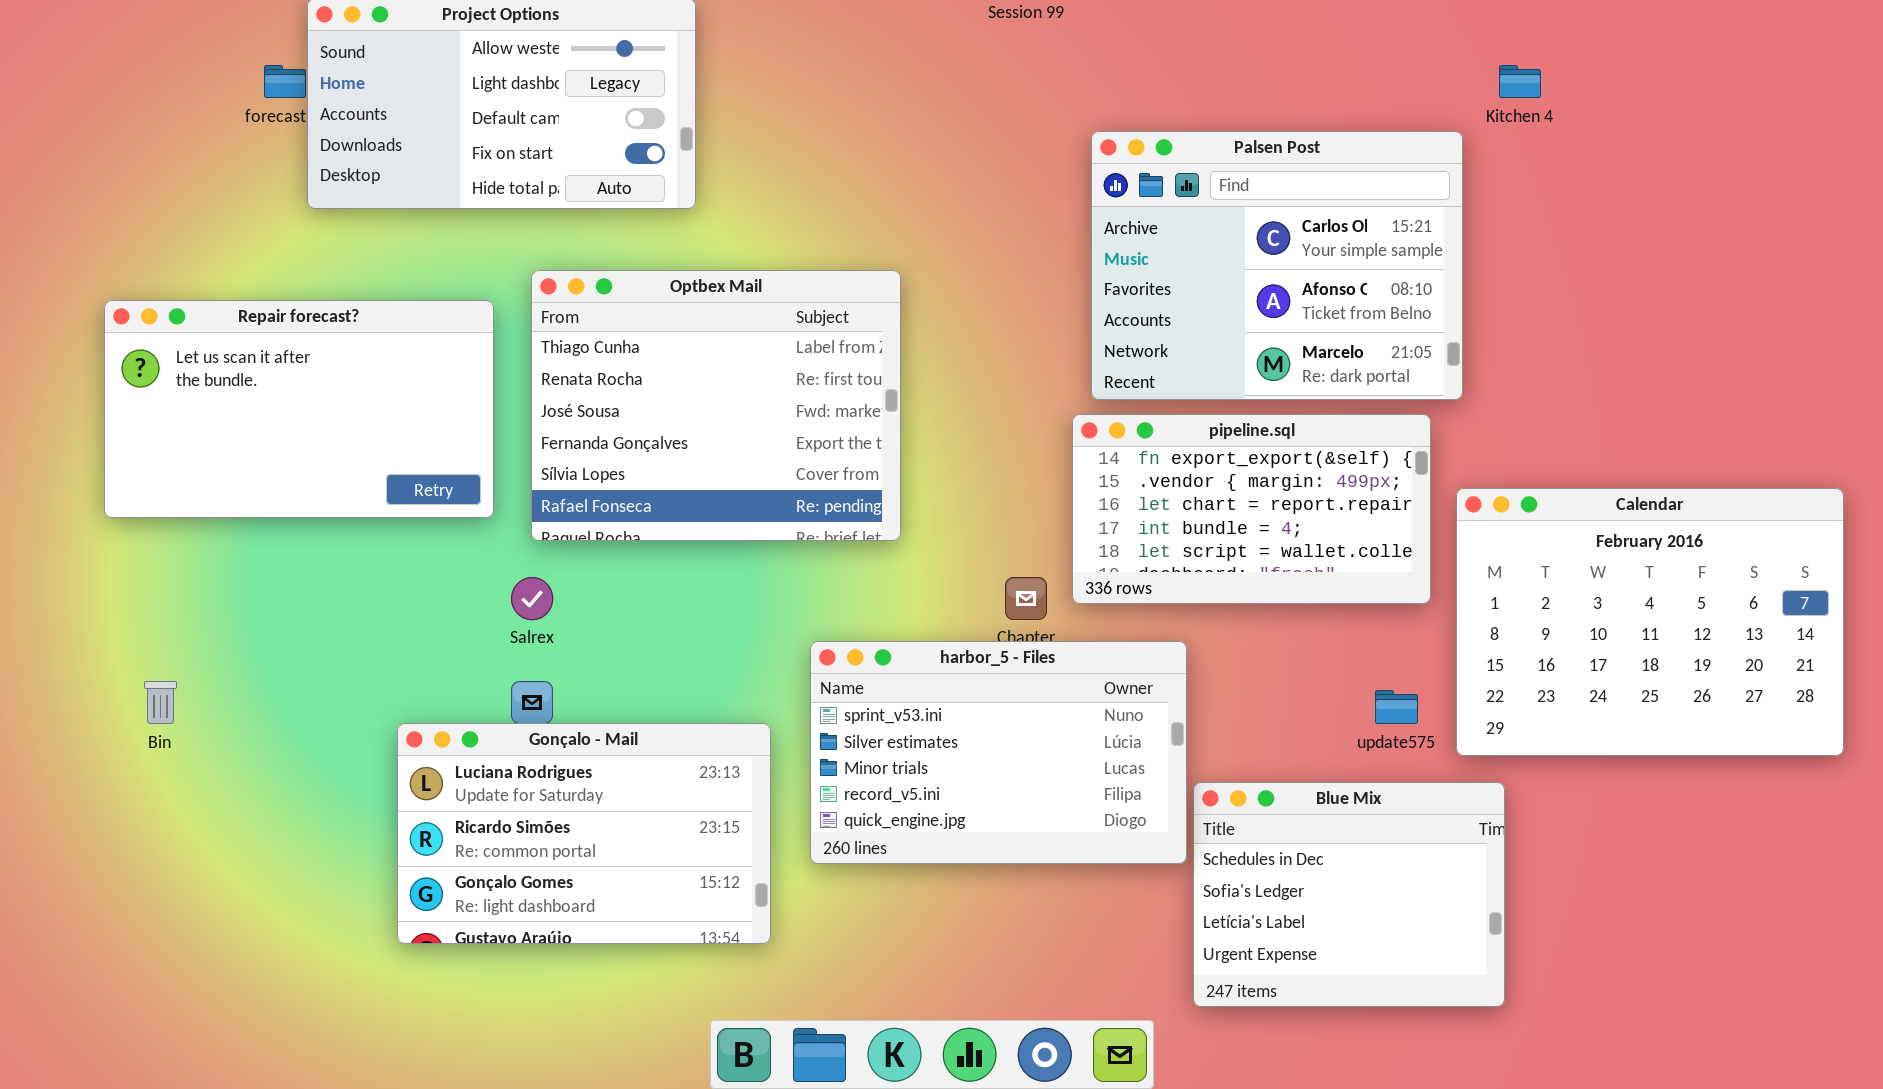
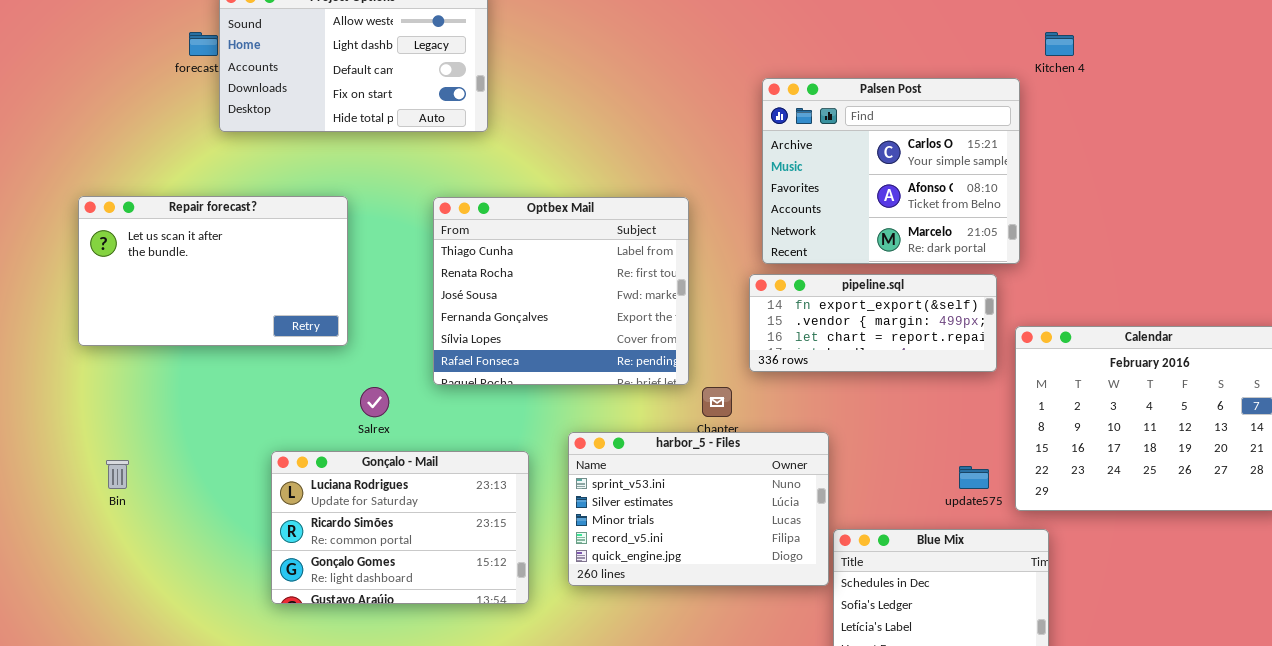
Optbex Mail: [531,270,901,541] -> [433,197,689,385], moved
pipeline.sql: [1072,414,1431,604] -> [749,274,997,372], resized
Gonçalo - Mail: [397,723,771,944] -> [271,451,529,604], moved

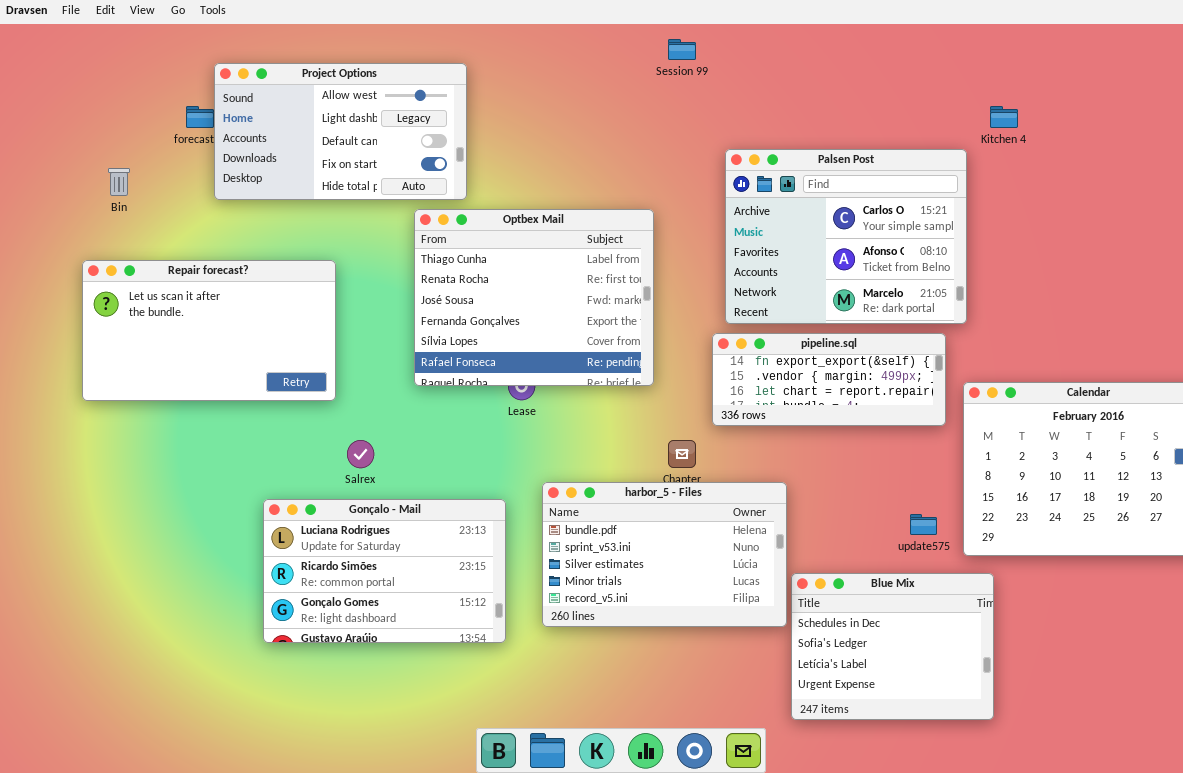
Optbex Mail: [433,197,689,385] -> [414,209,654,386], moved
harbor_5 - Files: [568,432,829,586] -> [542,482,787,627], scrolled up 1 row
Bin: [106,460,129,489] -> [108,168,130,196], moved

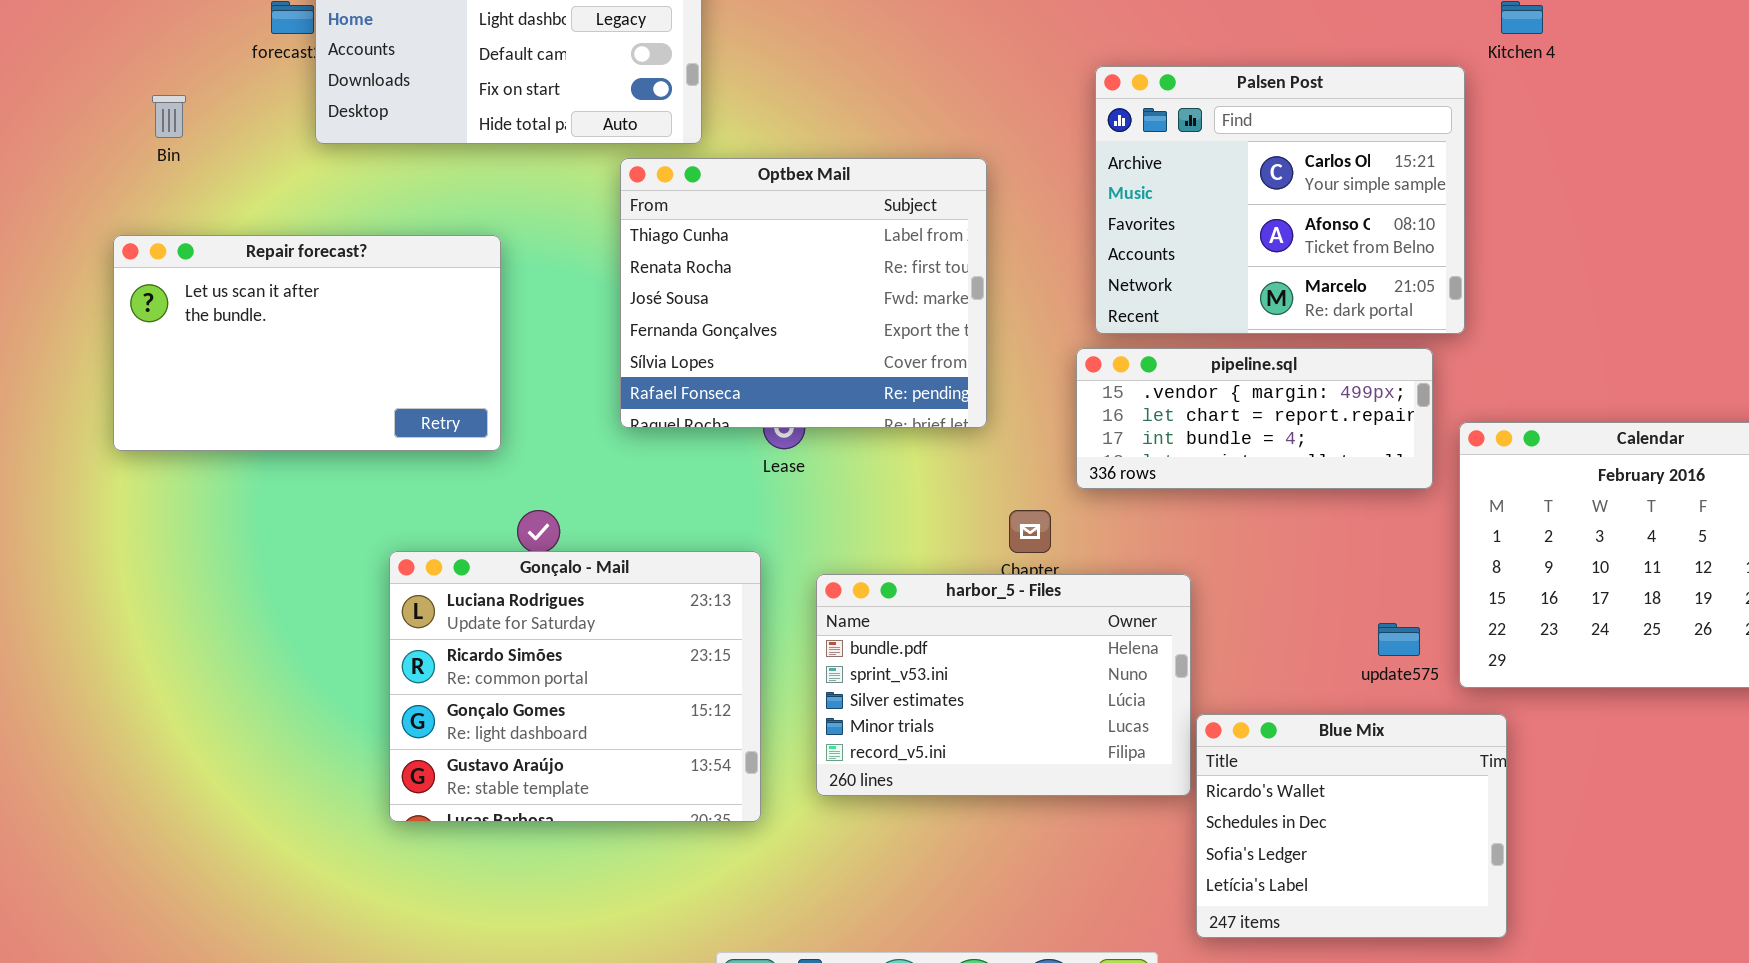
pipeline.sql: [712,333,946,426] -> [1076,348,1433,489], scrolled down 1 row
Gonçalo - Mail: [263,499,506,643] -> [389,551,761,822], resized
Blue Mix: [791,573,994,720] -> [1196,714,1507,938], scrolled up 1 row

